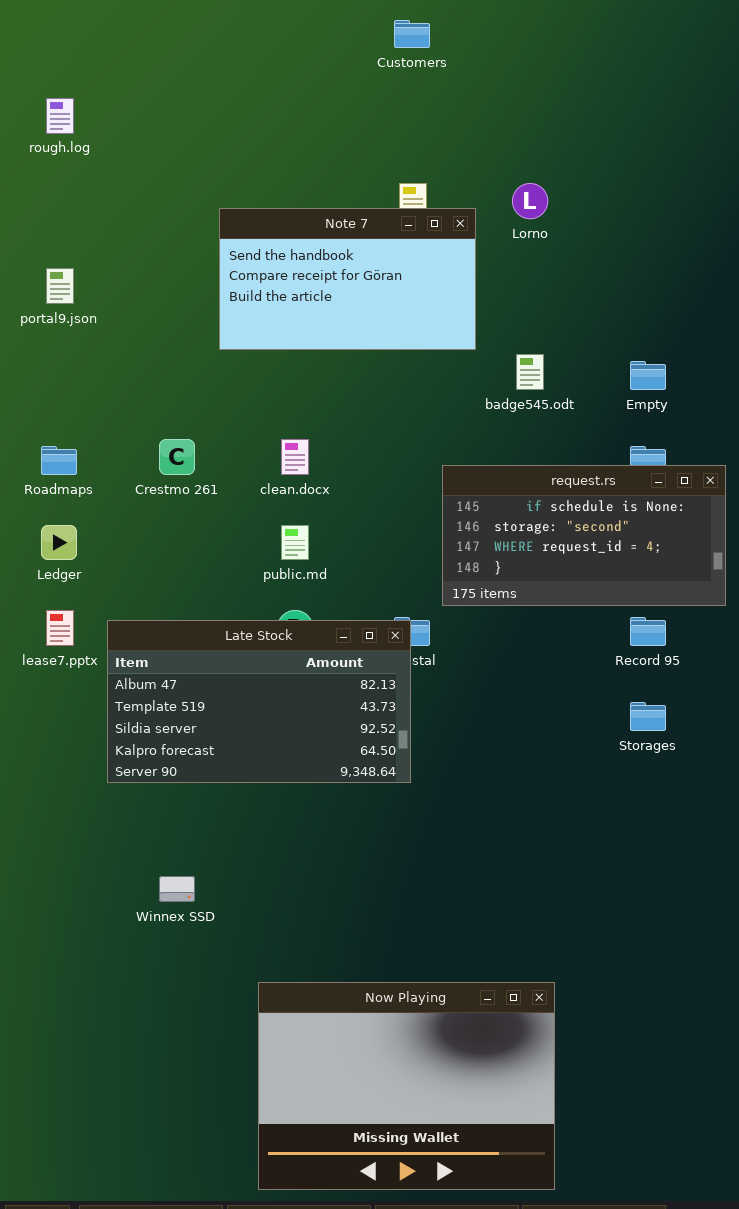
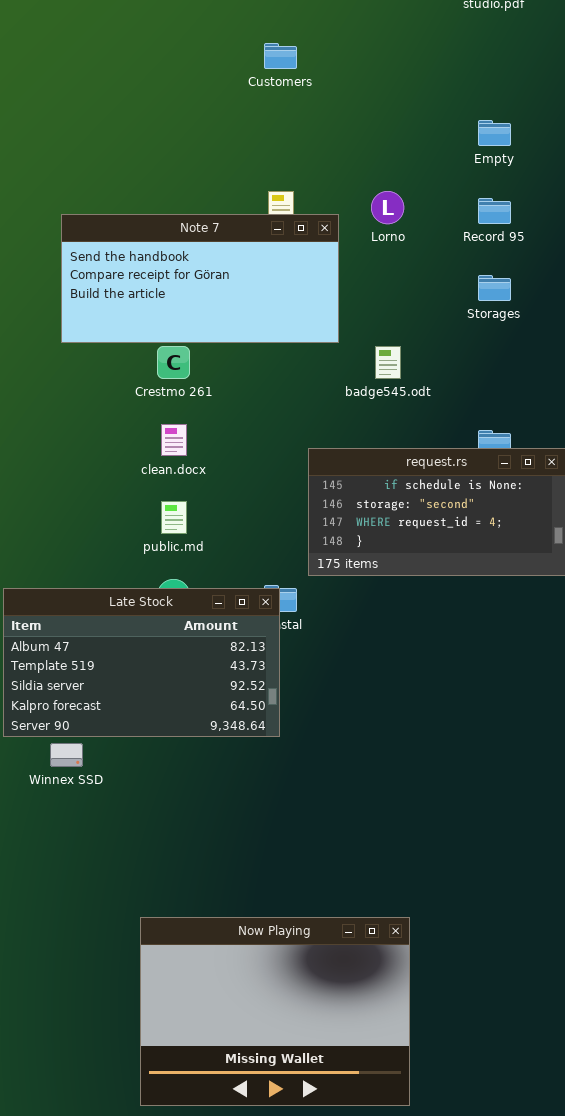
Note 7: [219,208,476,350] -> [61,214,339,343], resized
Empty: [630,361,666,390] -> [478,120,511,146], moved
Crestmo 261: [159,439,195,475] -> [157,346,190,379], moved
Record 95: [630,617,666,646] -> [478,198,511,224], moved
Storages: [630,702,666,731] -> [478,275,511,301], moved
Winnex SSD: [159,876,195,902] -> [50,743,83,767], moved

